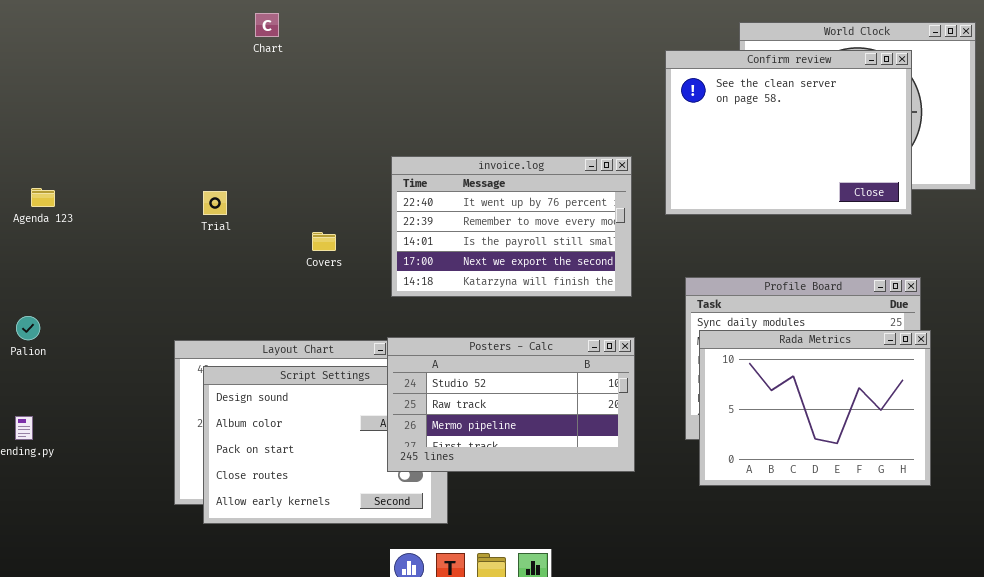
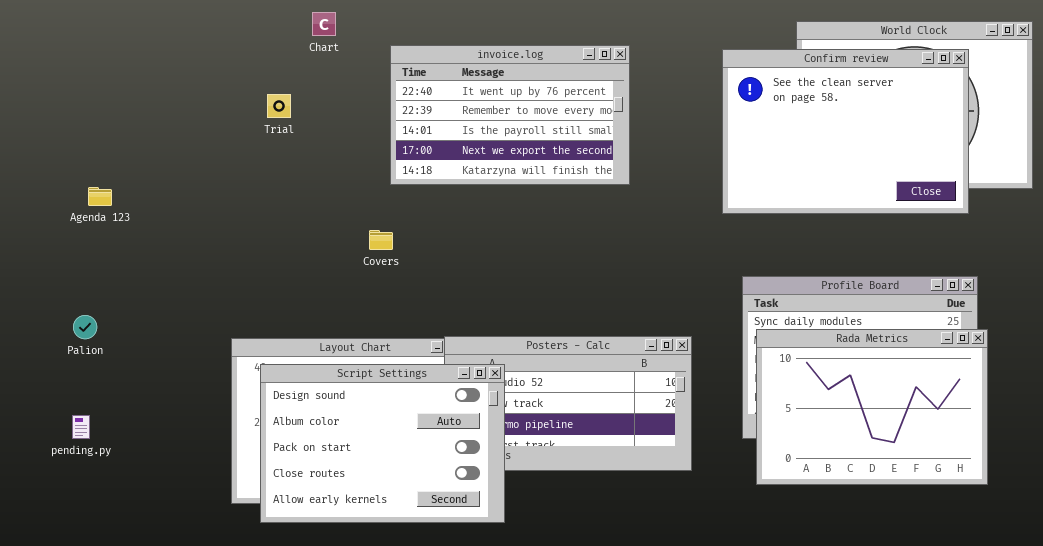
invoice.log: [391,156,632,297] -> [390,45,630,185], moved
Trial: [203,191,227,215] -> [267,94,291,118], moved
Script Settings: [203,366,448,524] -> [260,364,505,523], raised

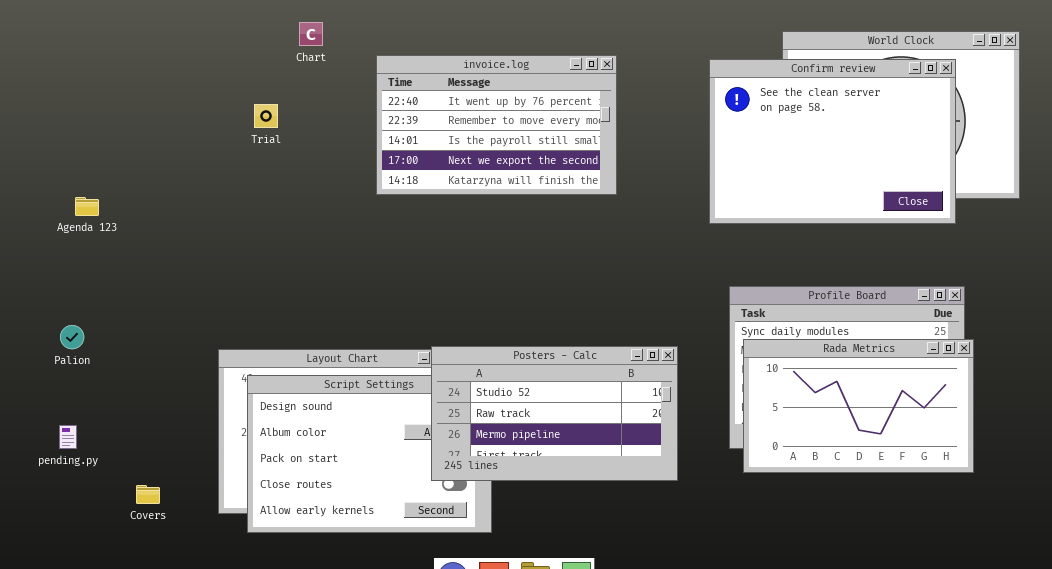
Covers: [369,230,393,250] -> [136,485,160,504], moved
Rada Metrics: [756,329,988,485] -> [743,339,974,473], resized
Posters - Calc: [444,336,692,471] -> [431,346,678,481], raised

